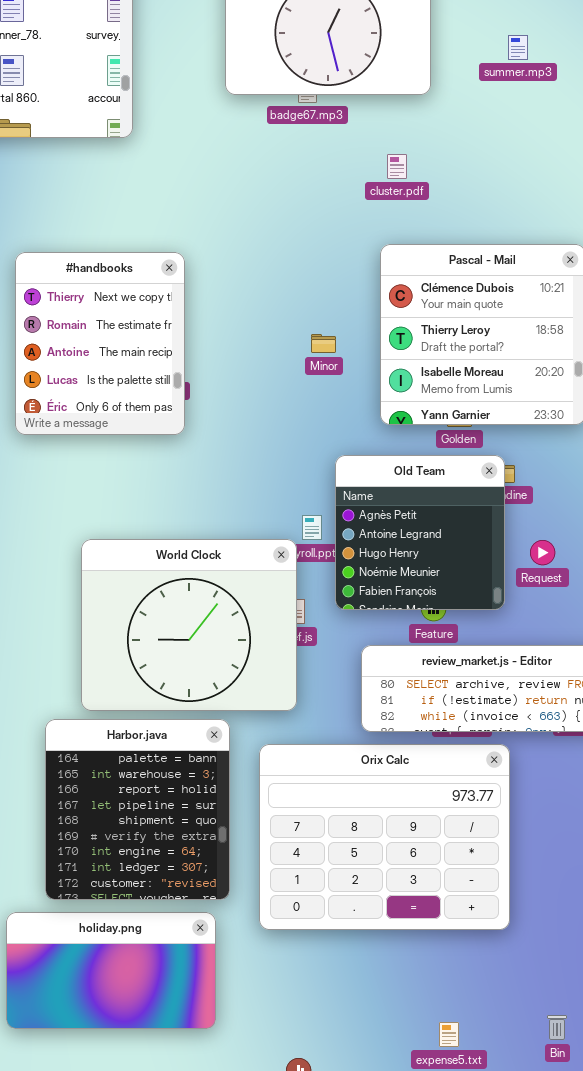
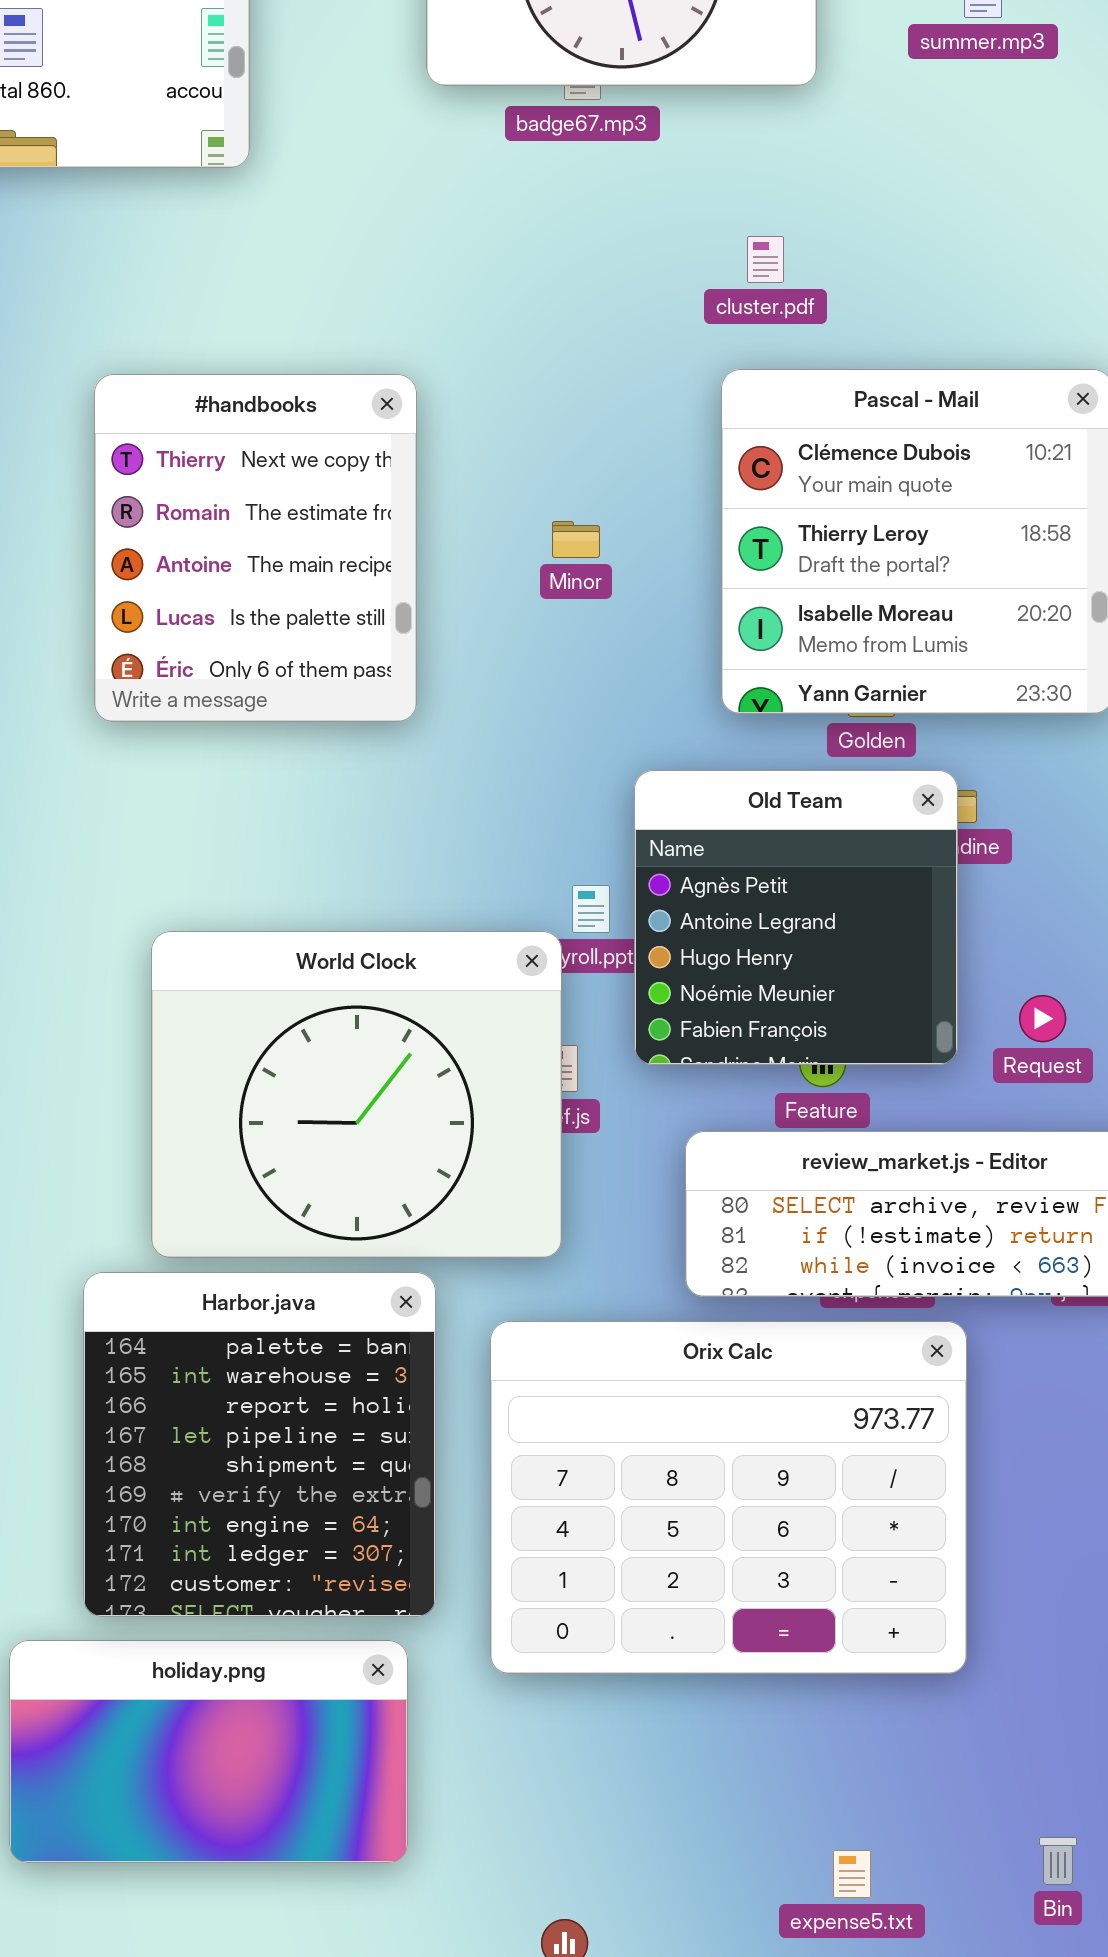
cluster.pdf: [387,154,407,179] -> [747,236,784,283], moved
#handbooks: [15,252,185,435] -> [94,374,417,722], moved
Minor: [311,334,336,353] -> [552,521,600,558], moved
Request: [530,540,555,565] -> [1019,995,1066,1042], moved

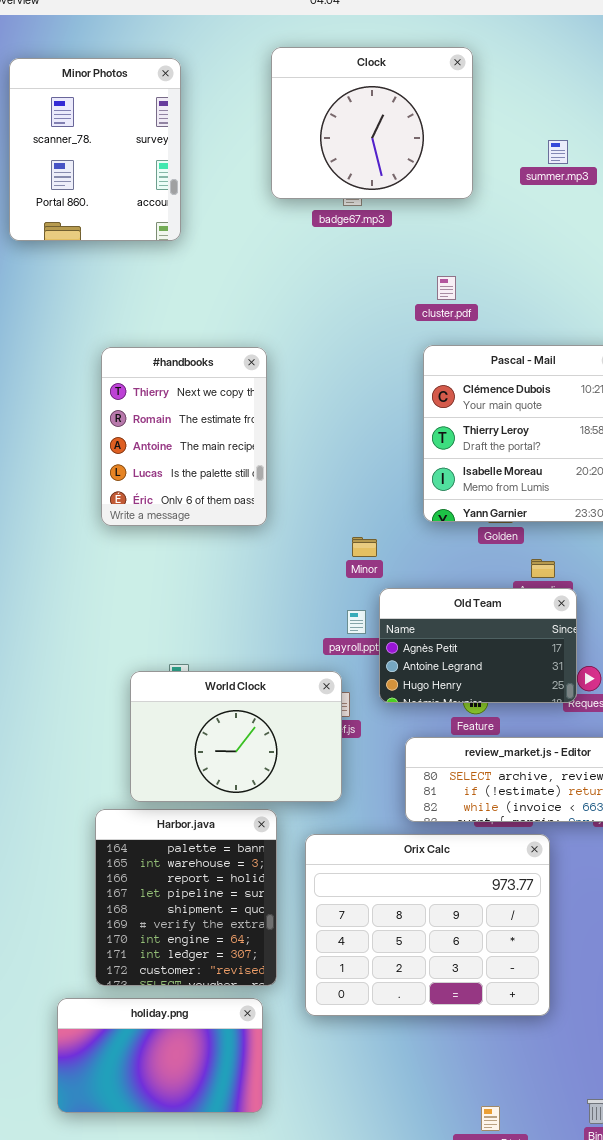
Minor: [552,521,600,558] -> [352,537,377,557], moved
Old Team: [634,770,958,1065] -> [379,588,577,703], resized
World Clock: [151,931,562,1258] -> [130,671,342,802], resized

